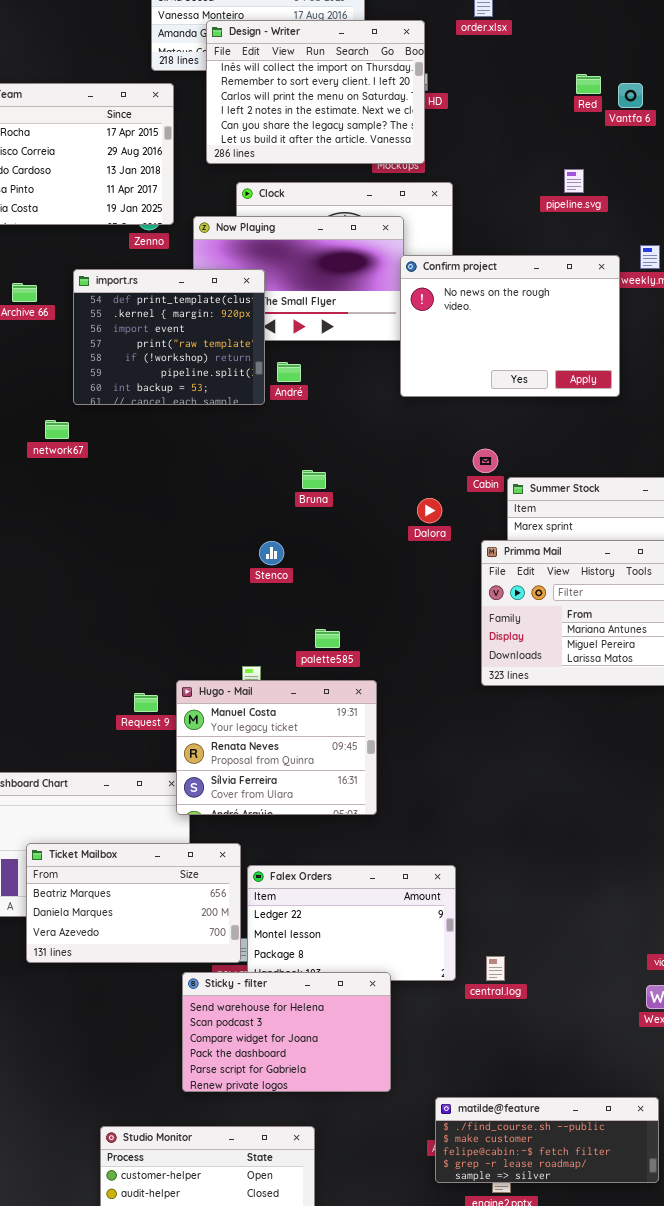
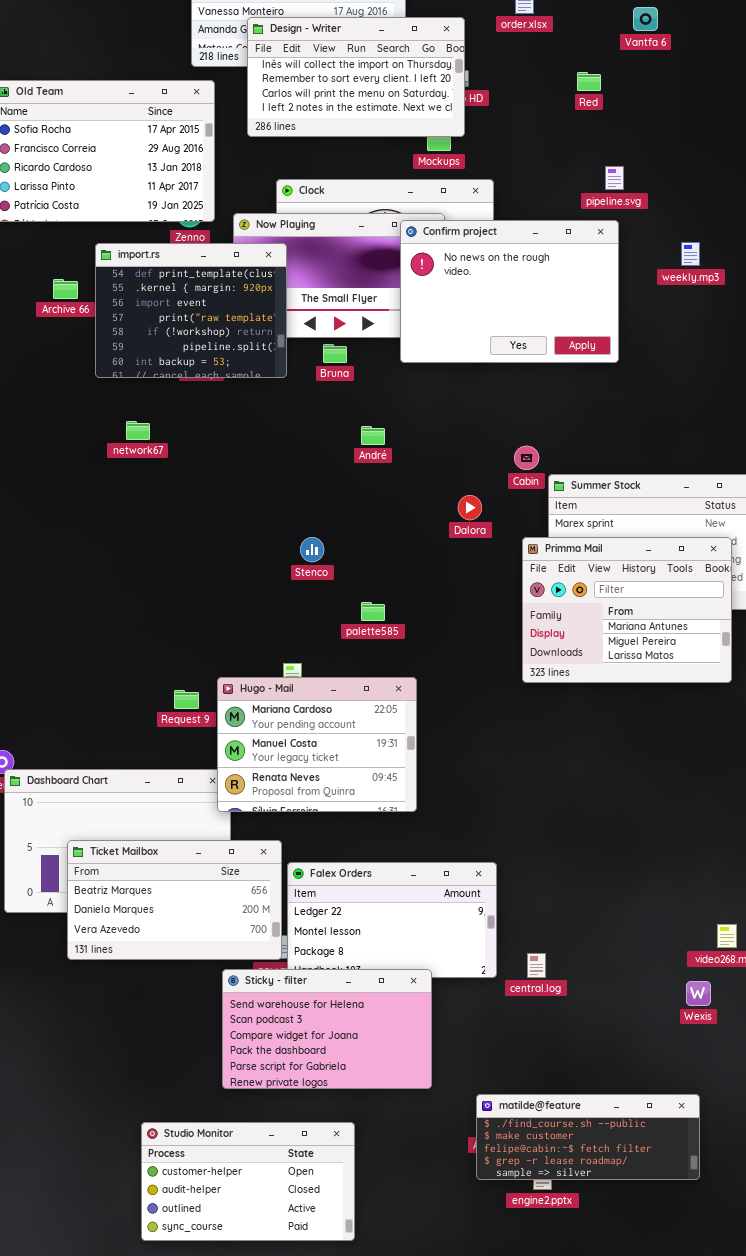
Design - Writer: [206,20,425,164] -> [247,17,465,137], resized
Red: [576,74,601,94] -> [577,72,601,91], moved
Vantfa 6: [618,83,643,108] -> [633,7,658,31], moved
Confirm project: [400,255,620,397] -> [400,220,619,363], moved
import.rs: [73,269,265,405] -> [95,243,287,378], moved
André: [277,362,301,382] -> [361,426,385,445], moved
network67: [45,420,69,439] -> [126,421,150,440], moved
Bruna: [302,470,326,489] -> [323,344,347,363], moved
palette585: [315,629,340,648] -> [361,602,385,621], moved
Hugo - Mail: [176,680,377,815] -> [217,677,417,812], scrolled up 1 row

